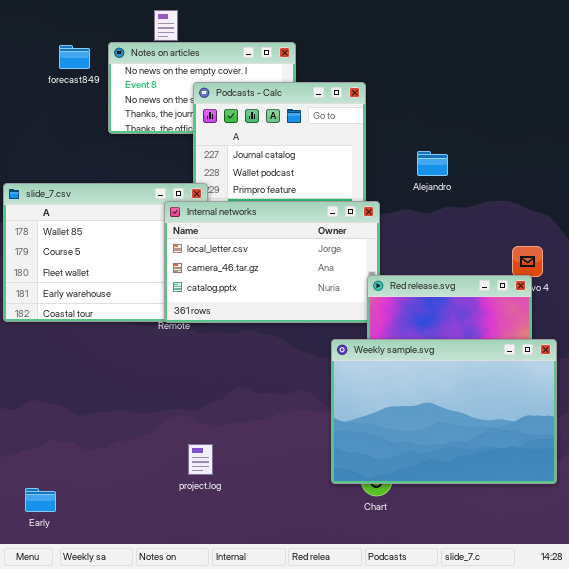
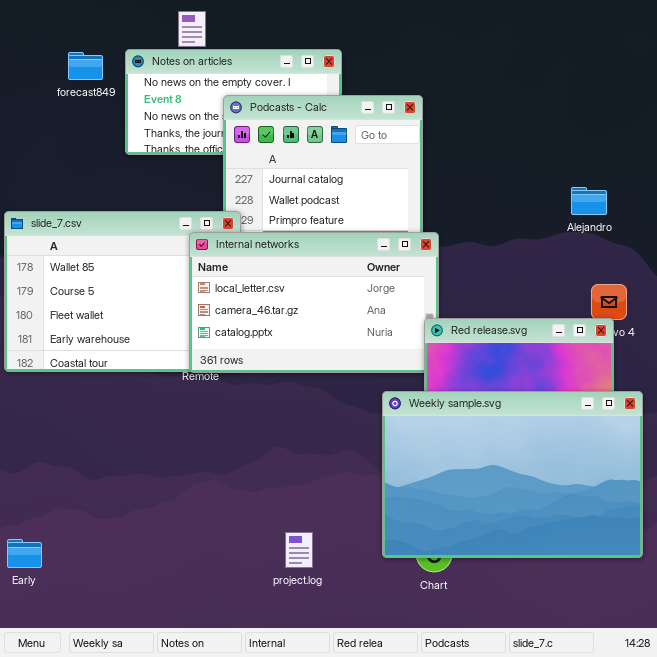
Alejandro: [417,151,448,176] -> [571,187,607,215], moved
project.log: [188,444,213,475] -> [285,532,313,568], moved
Early: [25,488,56,512] -> [7,539,42,568], moved

